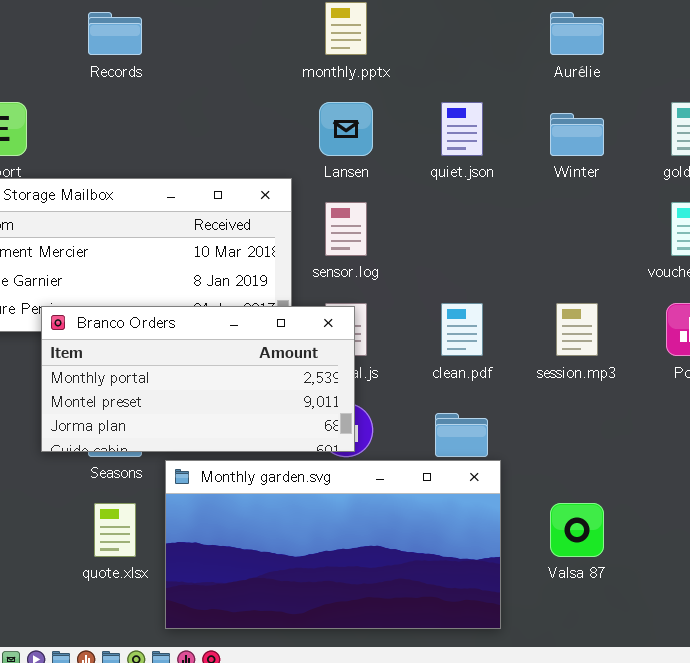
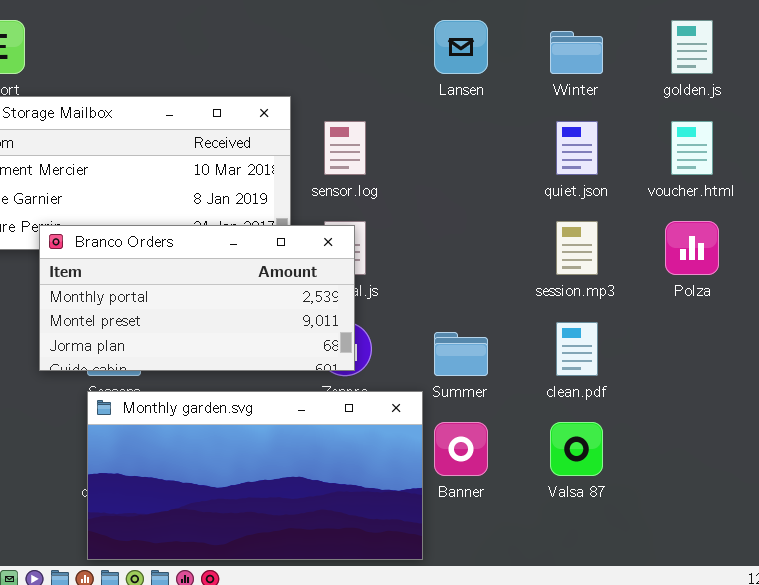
Lansen: [319,102,373,156] -> [434,20,488,74], moved
quiet.json: [441,102,483,156] -> [556,121,598,175], moved
clean.pdf: [441,303,483,356] -> [556,322,598,376], moved
Monthly garden.svg: [165,460,501,629] -> [87,391,423,560], moved

